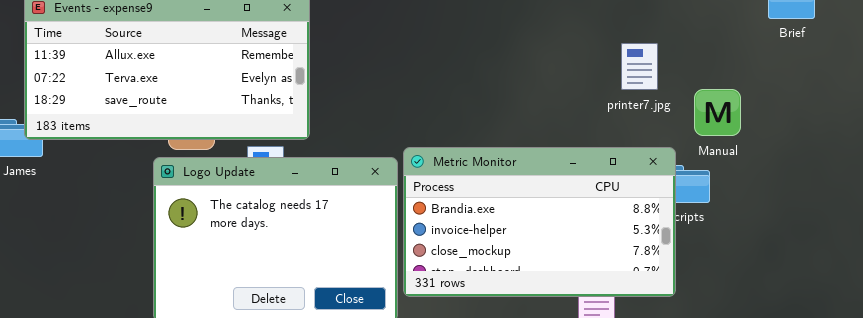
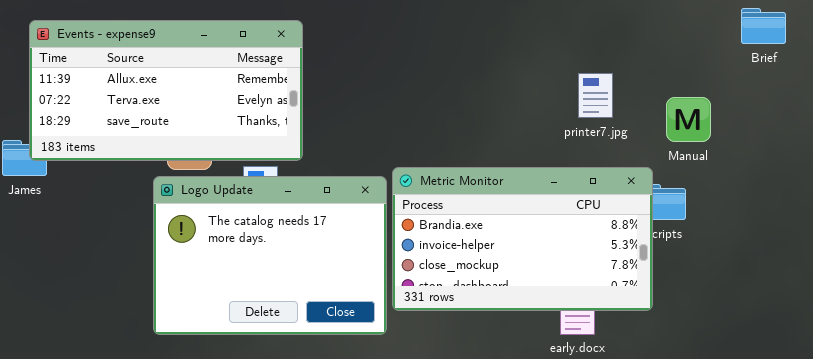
printer7.jpg: [621,43,658,90] -> [578,73,613,118], moved
Manual: [694,89,741,136] -> [666,97,711,142], moved

